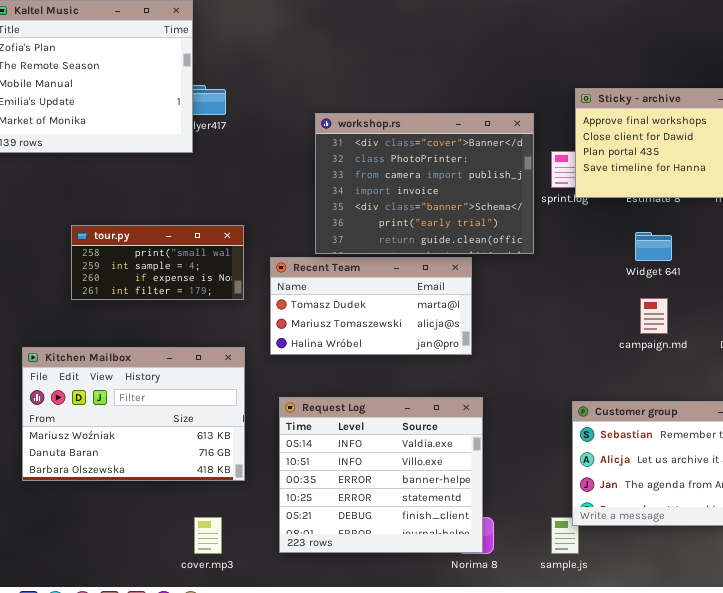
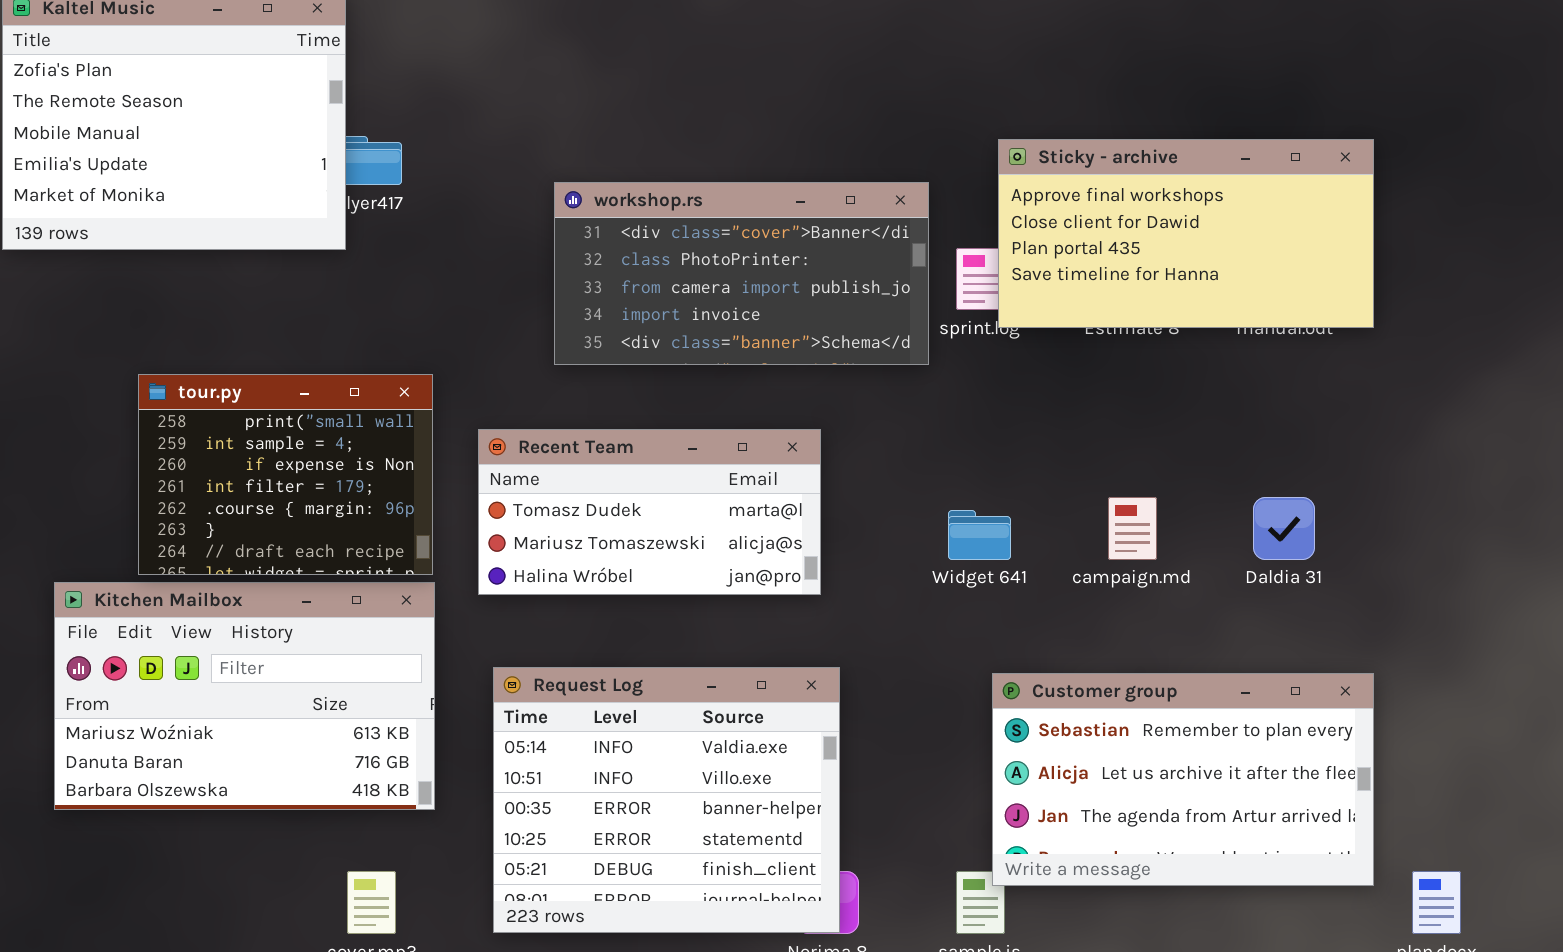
workshop.rs: [315,113,534,254] -> [554,182,929,365], resized
tour.py: [71,225,244,300] -> [138,374,433,575], resized
Widget 641: [635,232,672,261] -> [948,510,1011,560], moved

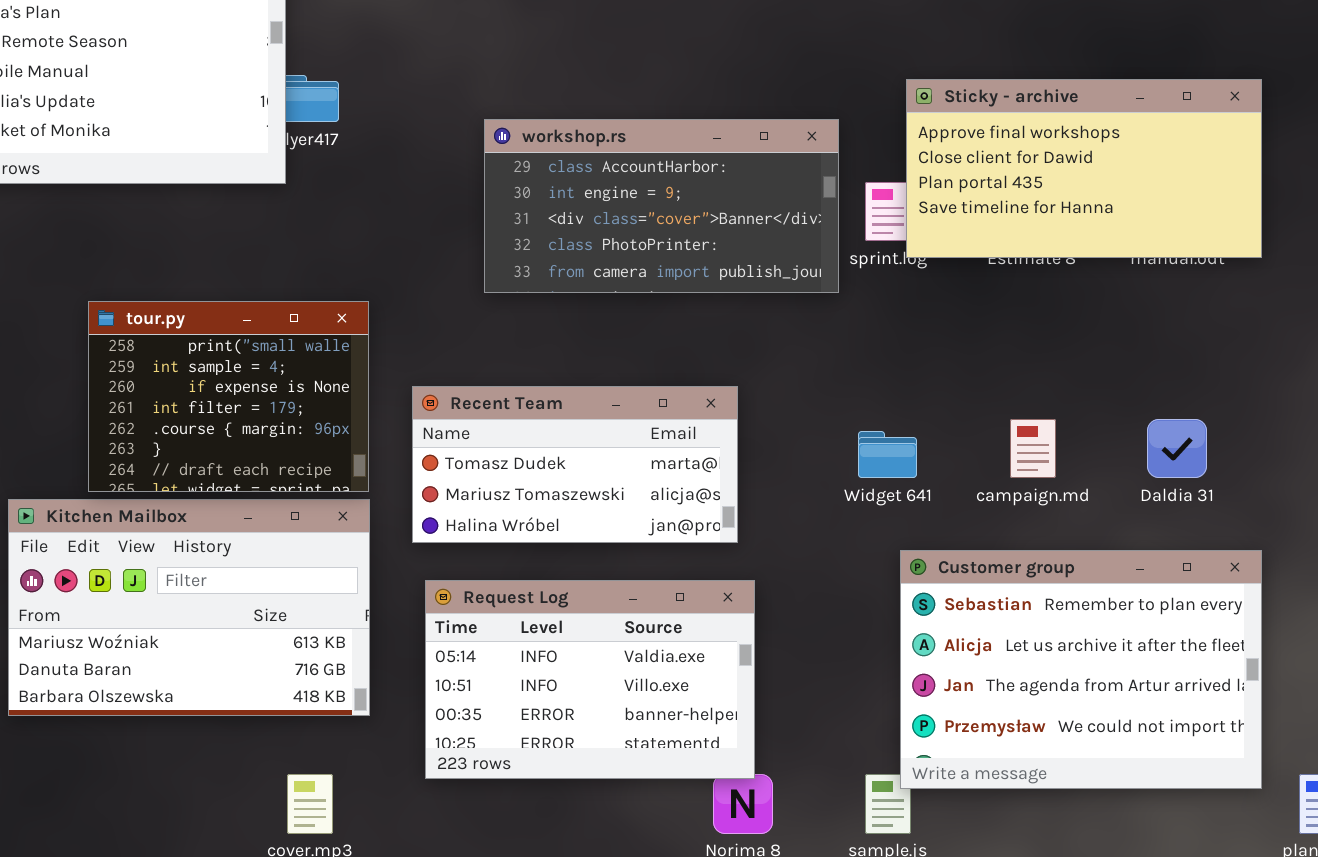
workshop.rs: [554,182,929,365] -> [484,119,839,293], scrolled up 2 rows
Recent Team: [478,429,821,595] -> [412,386,738,543], moved
Request Log: [493,667,840,933] -> [425,580,755,779], resized
Customer group: [992,673,1374,886] -> [900,550,1262,789], resized

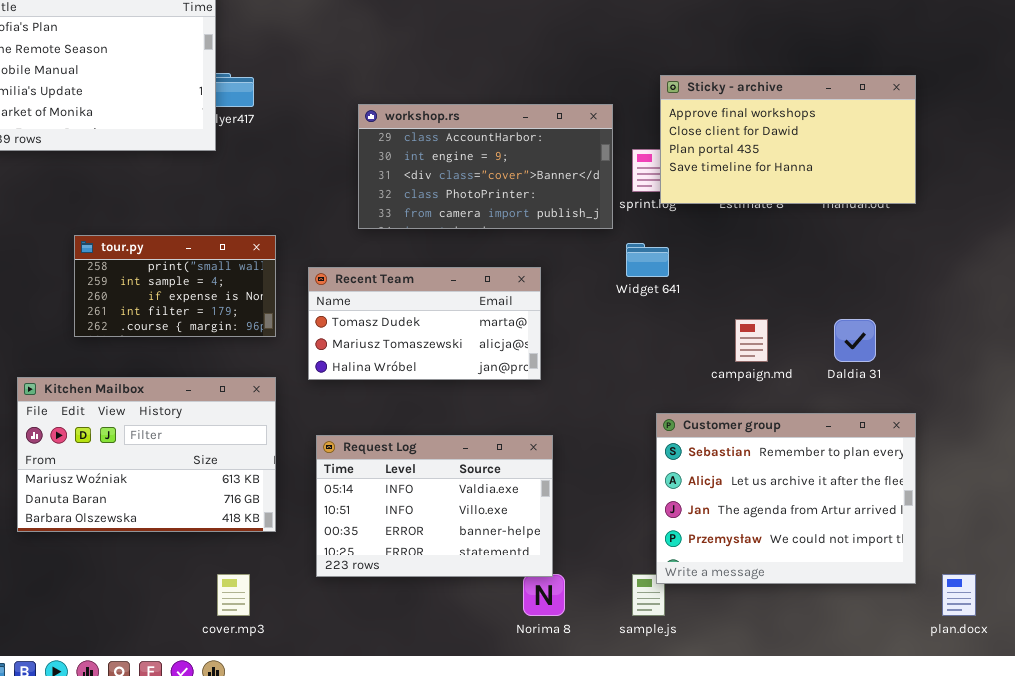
tour.py: [88,301,369,492] -> [74,235,276,337], resized
Recent Team: [412,386,738,543] -> [308,267,541,380], moved
Widget 641: [858,431,917,478] -> [626,243,669,277], moved

